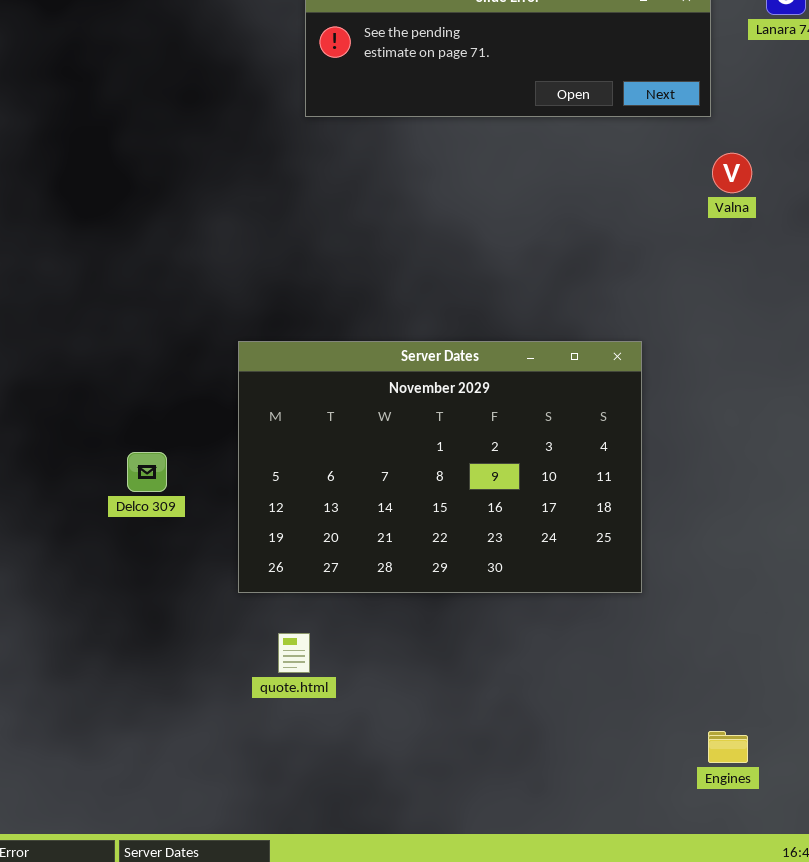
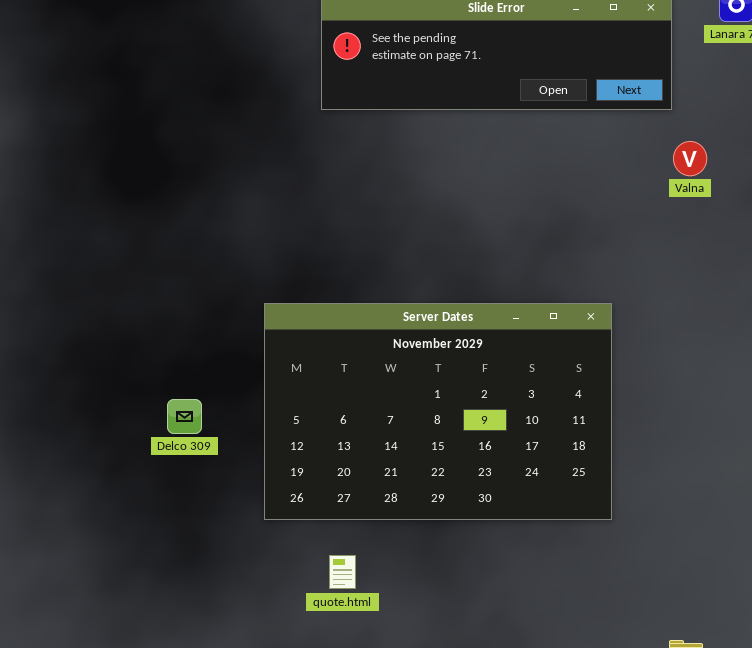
quote.html: [278,633,310,673] -> [329,555,356,589], moved

